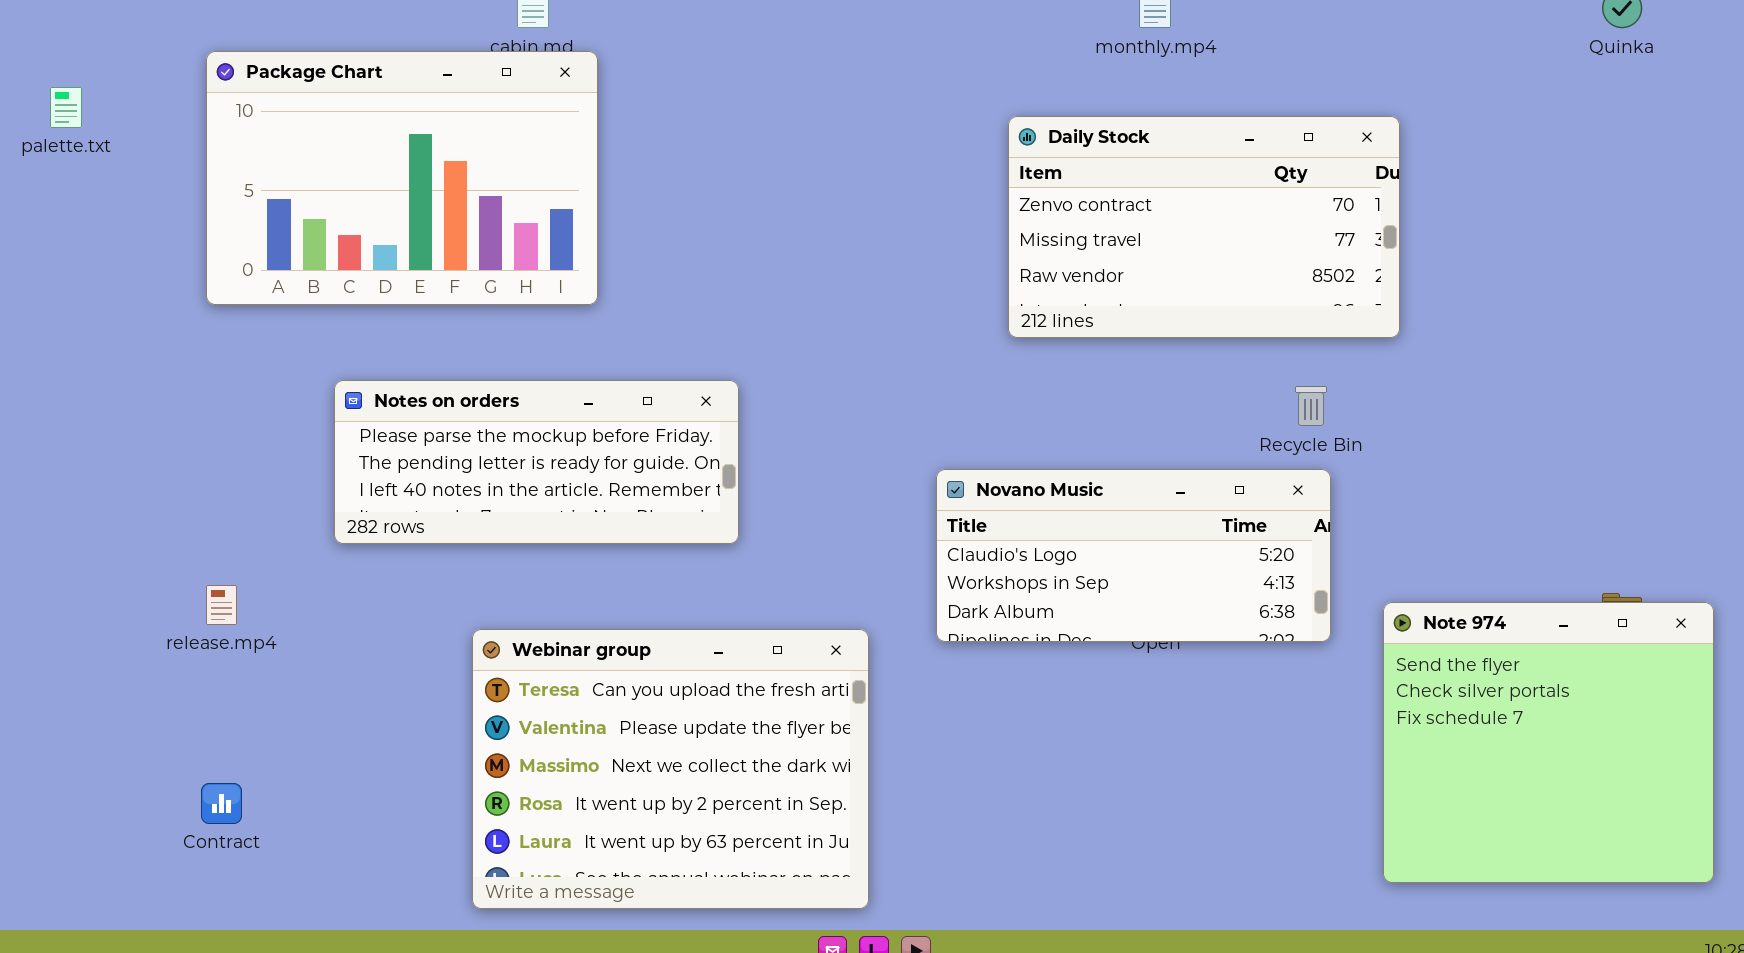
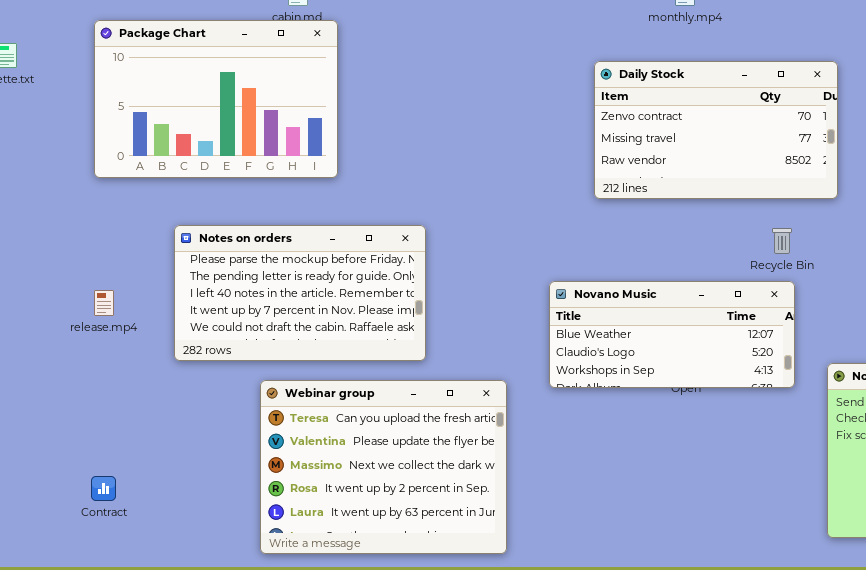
Notes on orders: [334,380,739,544] -> [174,225,426,361], resized
Novano Music: [936,469,1331,642] -> [549,281,795,388], scrolled up 1 row
release.mp4: [206,585,237,625] -> [94,290,114,316], moved

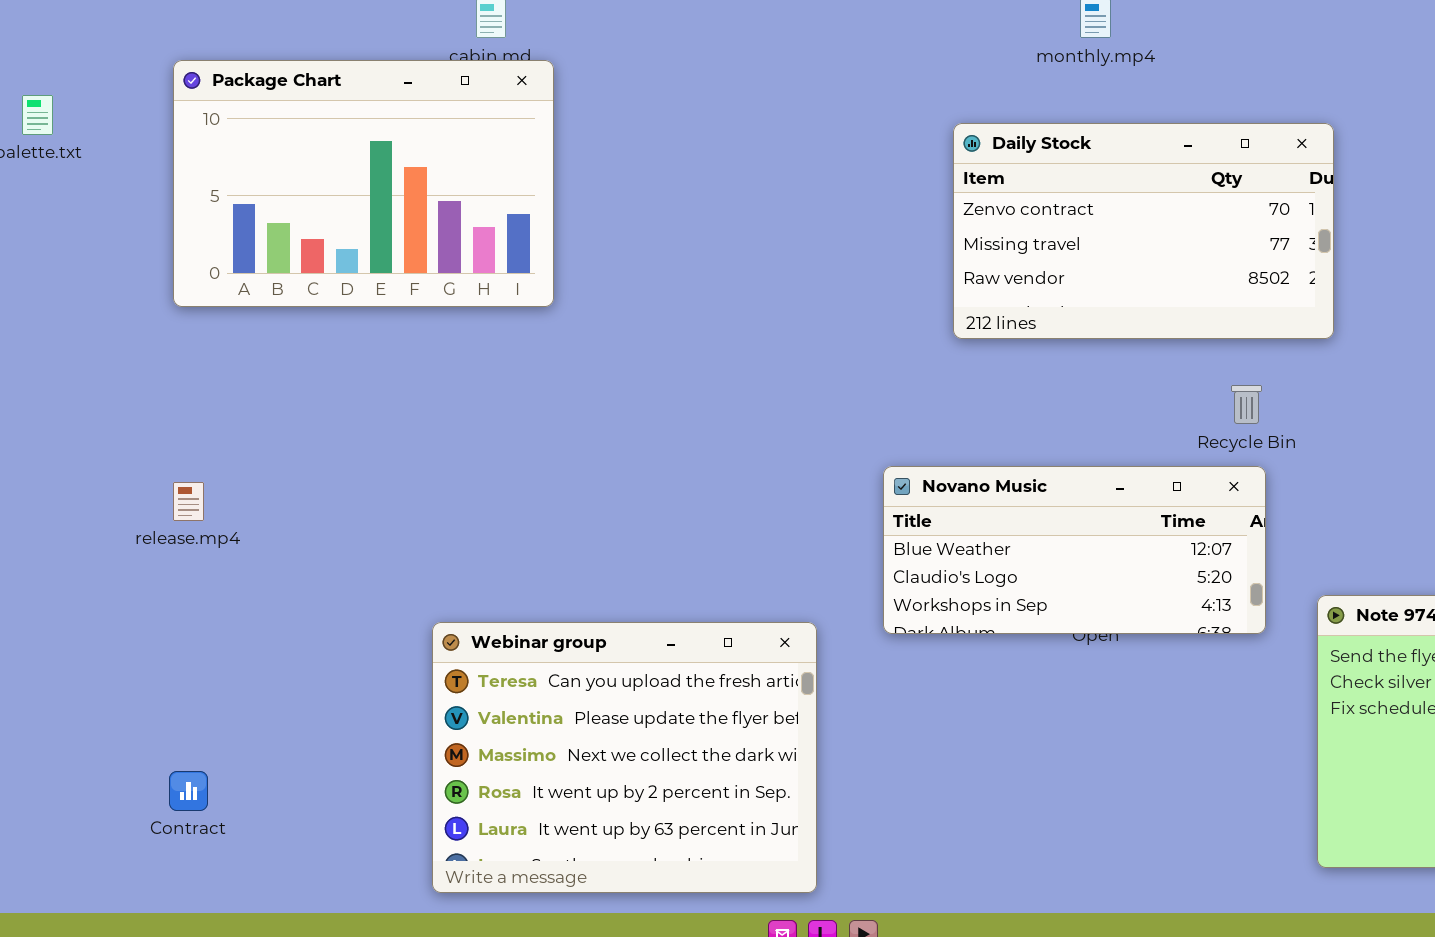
Notes on orders: [174,225,426,361] -> none, closed

